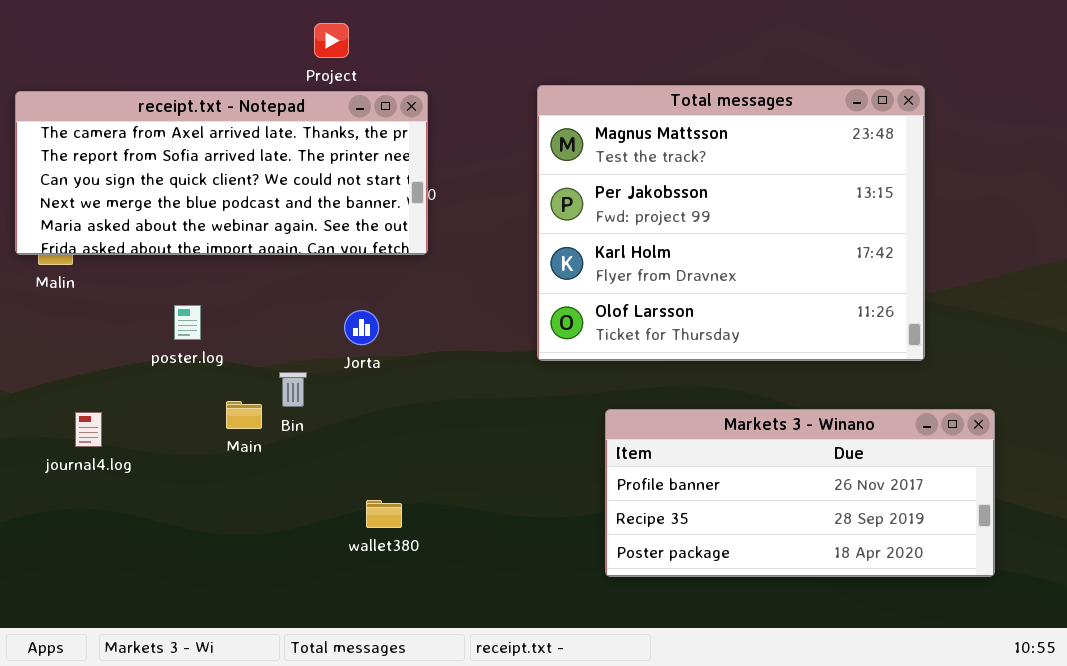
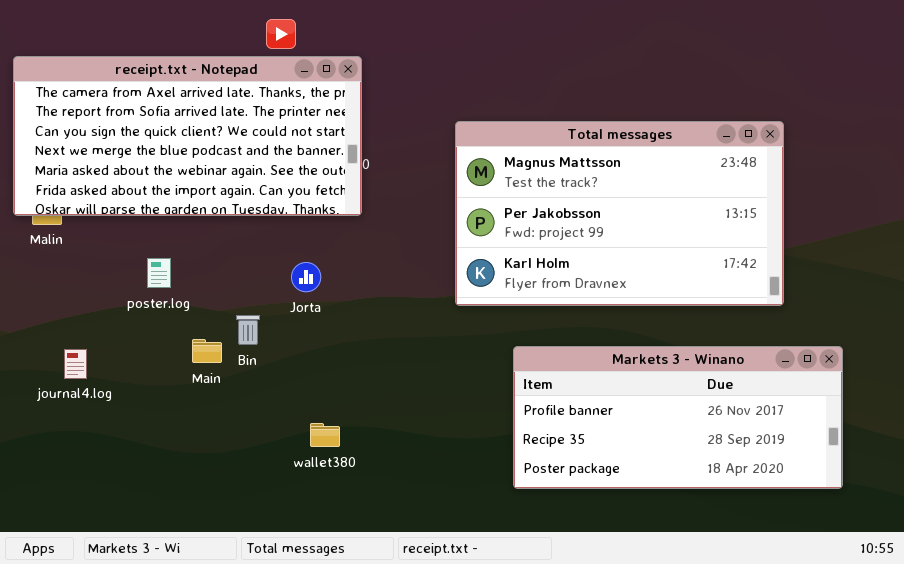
Total messages: [537,85,925,361] -> [455,121,784,306], resized
receipt.txt - Notepad: [15,91,428,255] -> [13,56,362,216], resized

